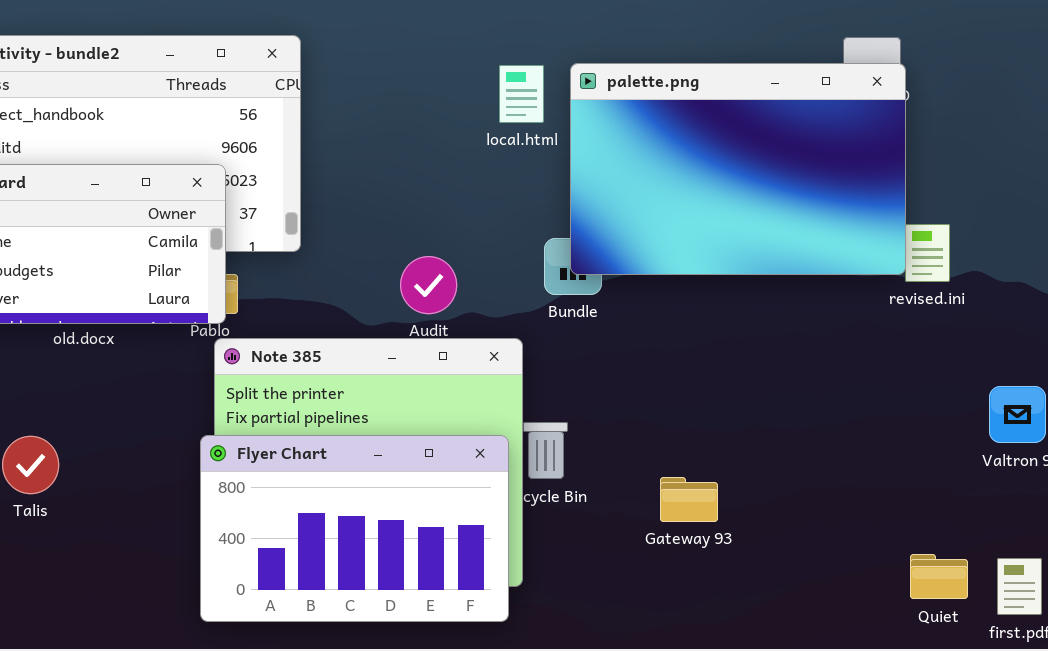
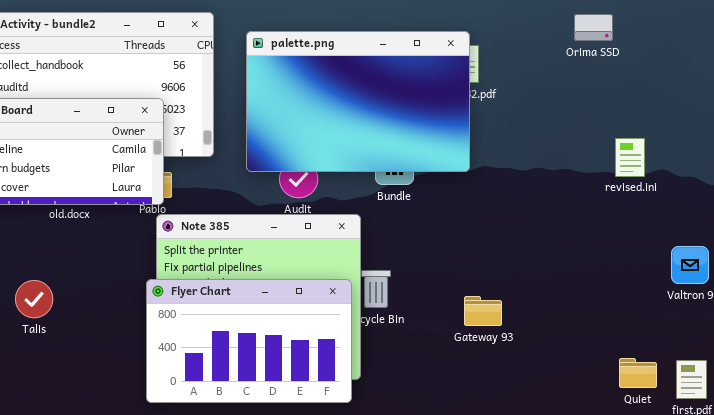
palette.png: [570,63,906,275] -> [246,31,470,172], moved
Gateway 93: [660,477,718,522] -> [464,296,502,326], moved

